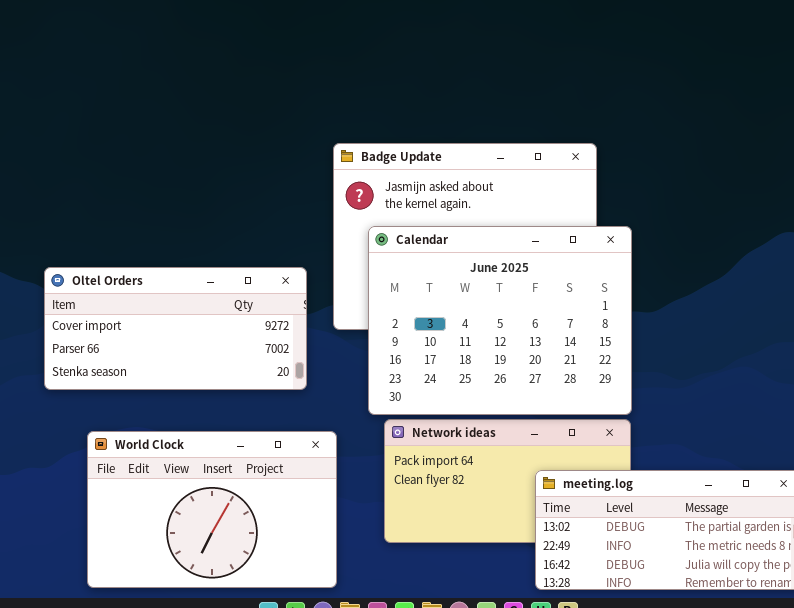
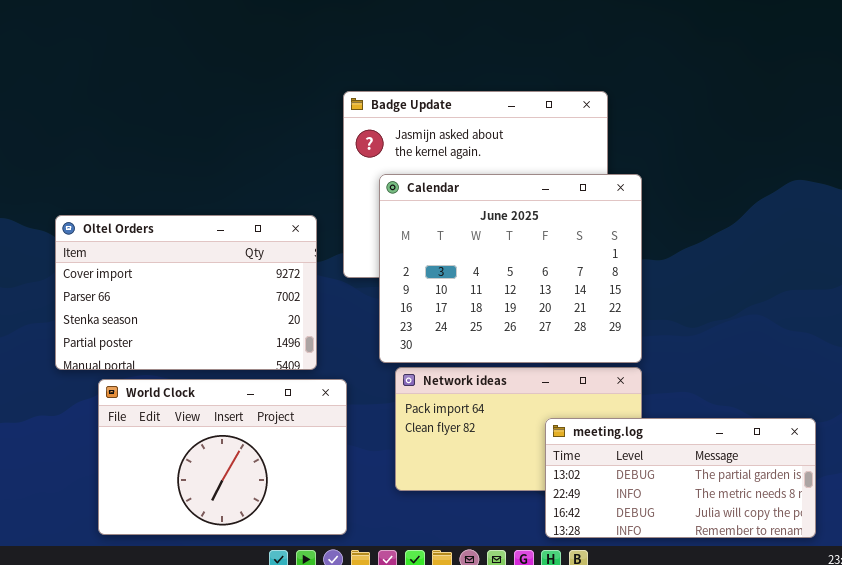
Oltel Orders: [44,267,307,390] -> [55,215,317,370], resized

